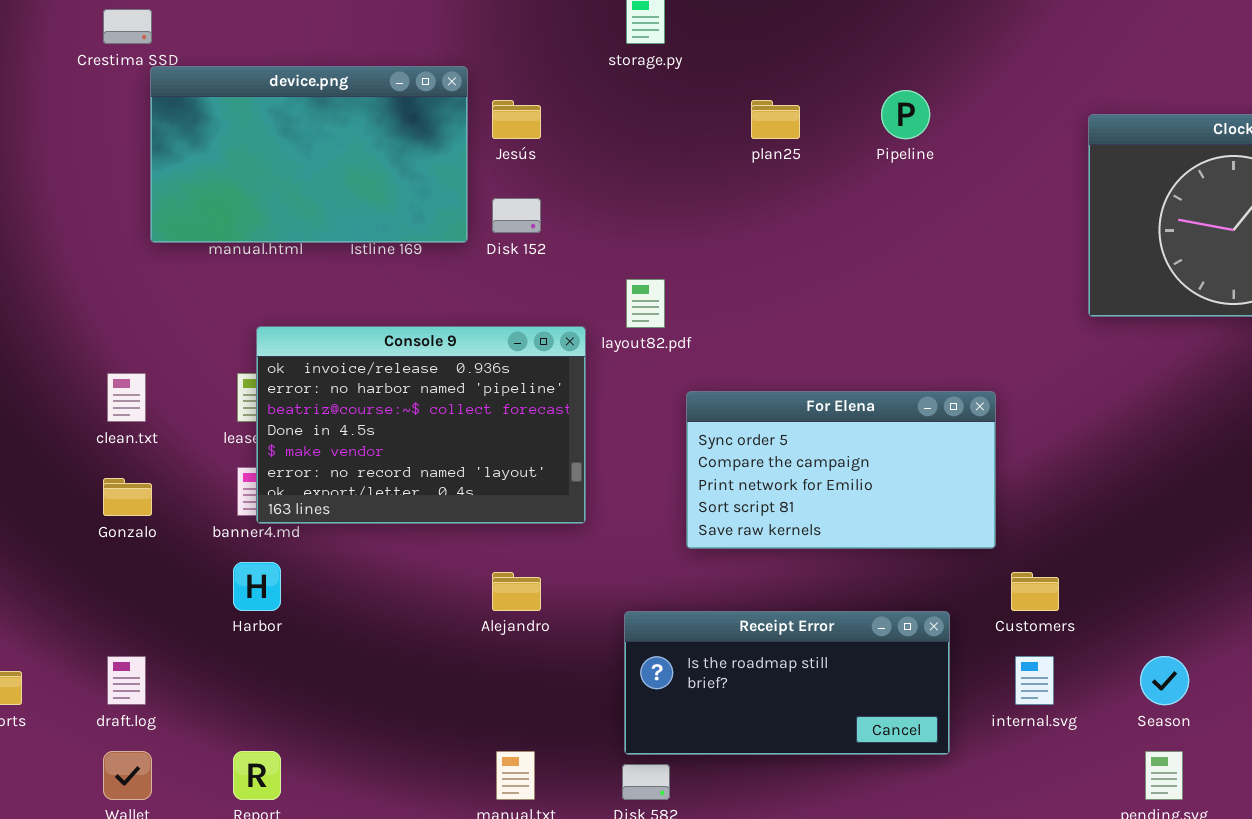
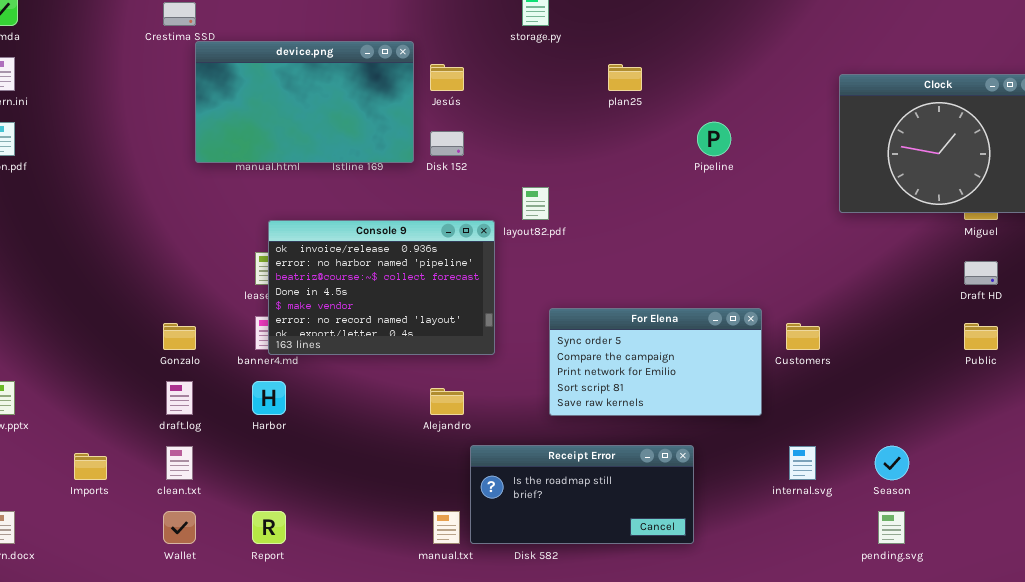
Pipeline: [881,90,930,139] -> [697,122,731,156], moved
clean.txt: [107,373,146,422] -> [166,446,193,480], moved
For Elena: [686,391,996,549] -> [549,308,762,416], moved
Customers: [1011,572,1059,611] -> [786,323,820,350], moved
Receipt Error: [624,611,950,755] -> [470,445,694,544], moved
draft.log: [107,656,146,705] -> [166,381,193,415], moved

